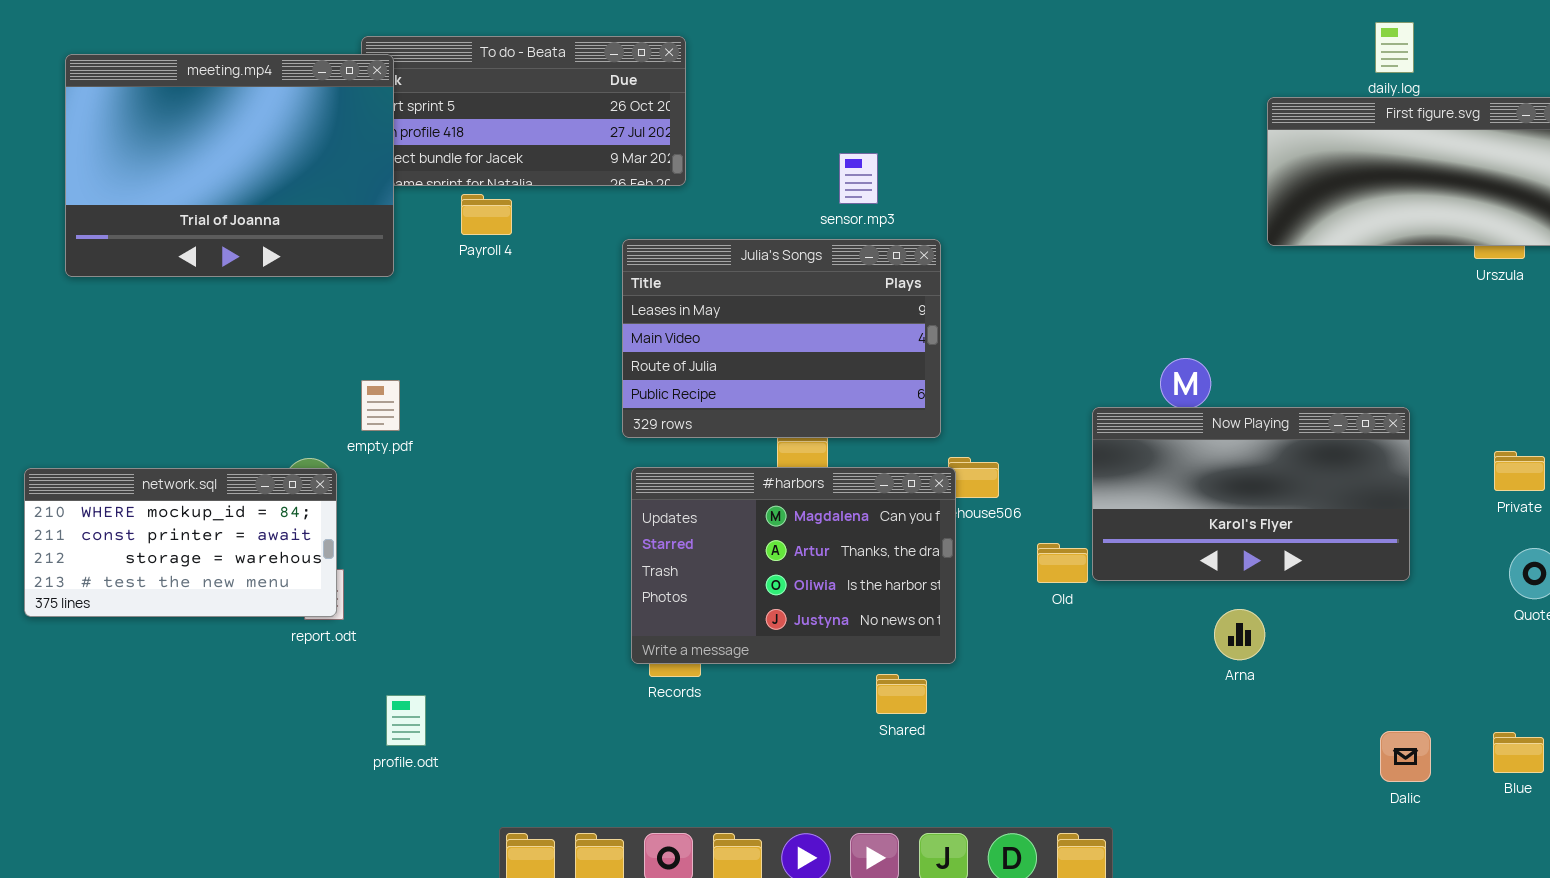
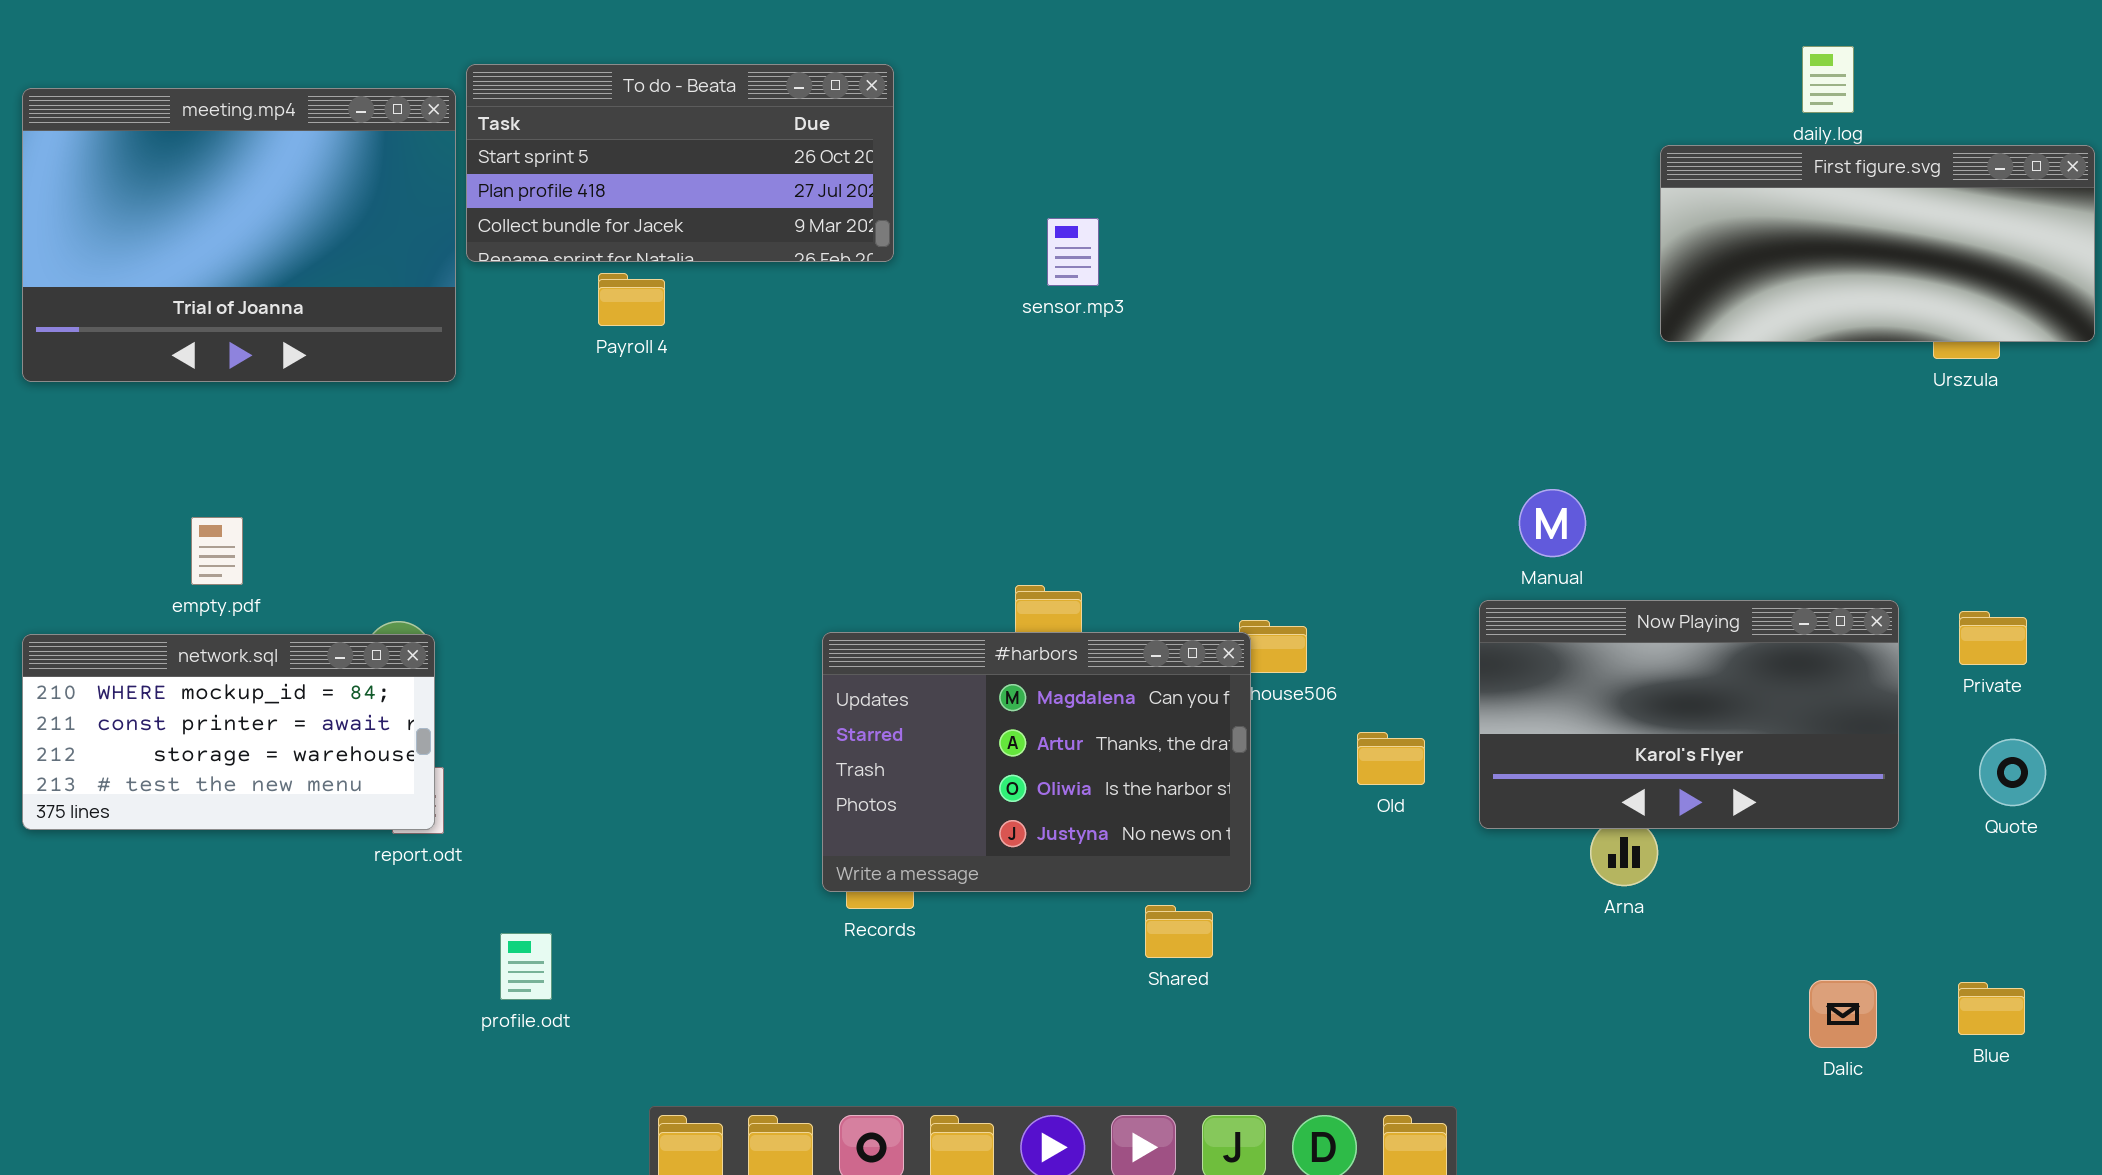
meeting.mp4: [65,54,394,277] -> [22,88,456,382], moved
sensor.mp3: [839,153,878,204] -> [1047,218,1099,286], moved
Julia's Songs: [622,239,941,438] -> none, closed
empty.pdf: [361,380,400,431] -> [191,517,243,585], moved
Now Playing: [1092,407,1410,581] -> [1479,600,1899,829], moved

